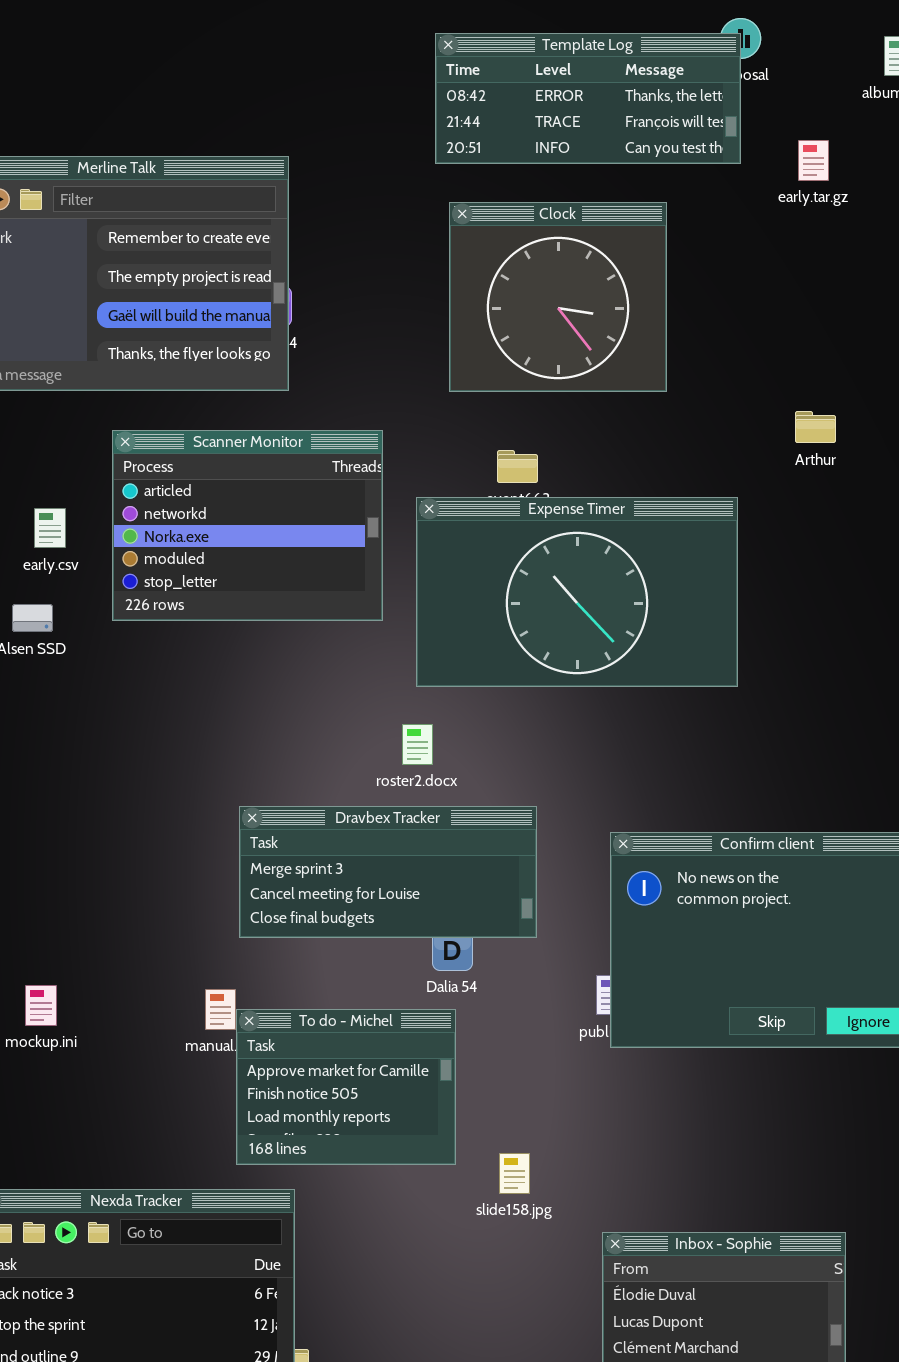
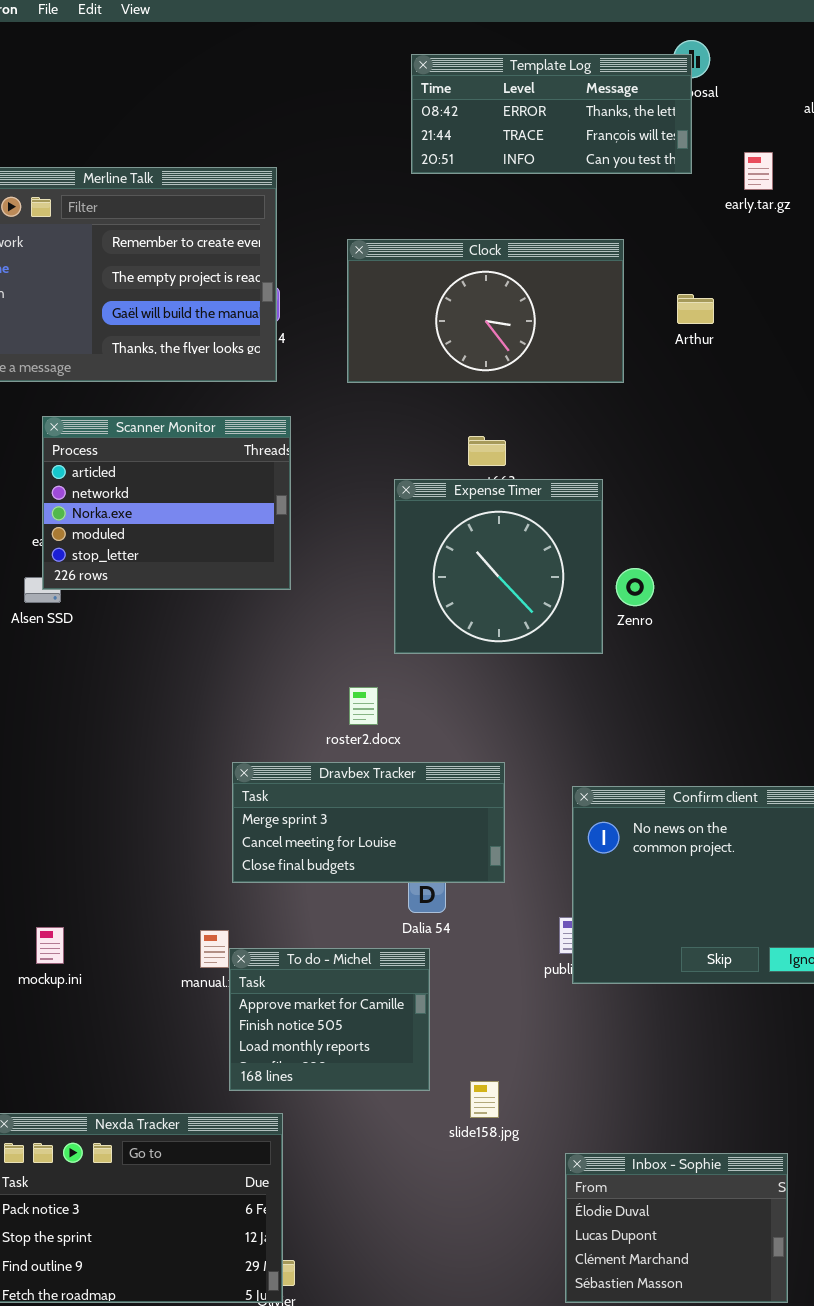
Clock: [449,202,667,392] -> [347,239,624,383], resized
Arthur: [795,411,836,443] -> [677,294,714,324], moved
Scanner Monitor: [112,430,383,621] -> [42,416,291,590], moved
Expense Timer: [416,497,738,687] -> [394,479,603,654], resized
roster2.docx: [402,724,433,765] -> [349,687,378,725], moved

